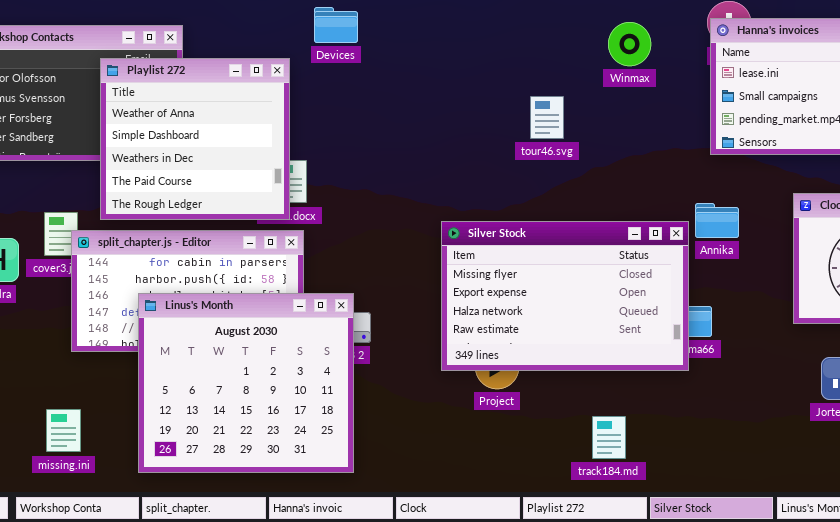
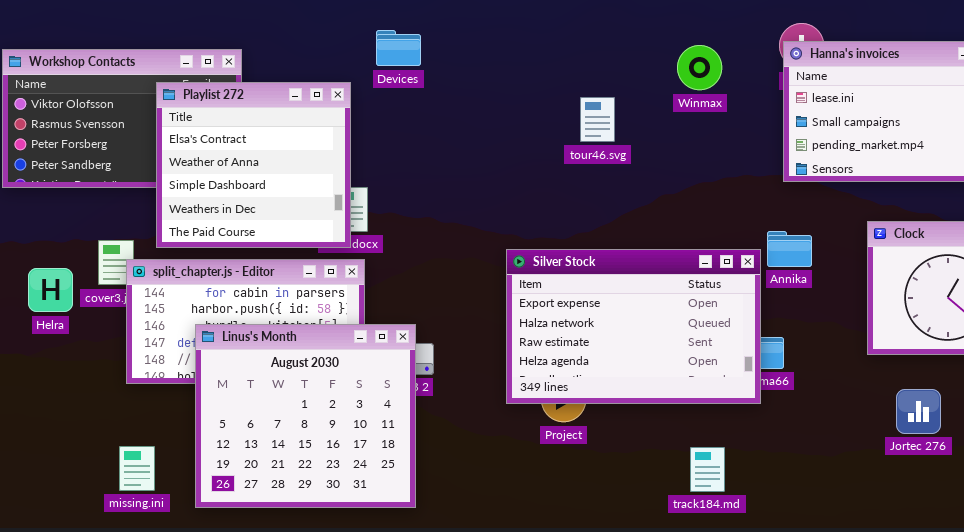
Playlist 272: [100,58,290,220] -> [156,82,351,248], scrolled up 1 row
tour46.svg: [530,96,564,139] -> [580,97,615,142], moved
Silver Stock: [441,221,689,371] -> [506,249,761,404], scrolled down 1 row
missing.ini: [46,409,81,452] -> [119,446,155,491], moved
track184.md: [592,416,626,459] -> [690,447,725,492], moved

